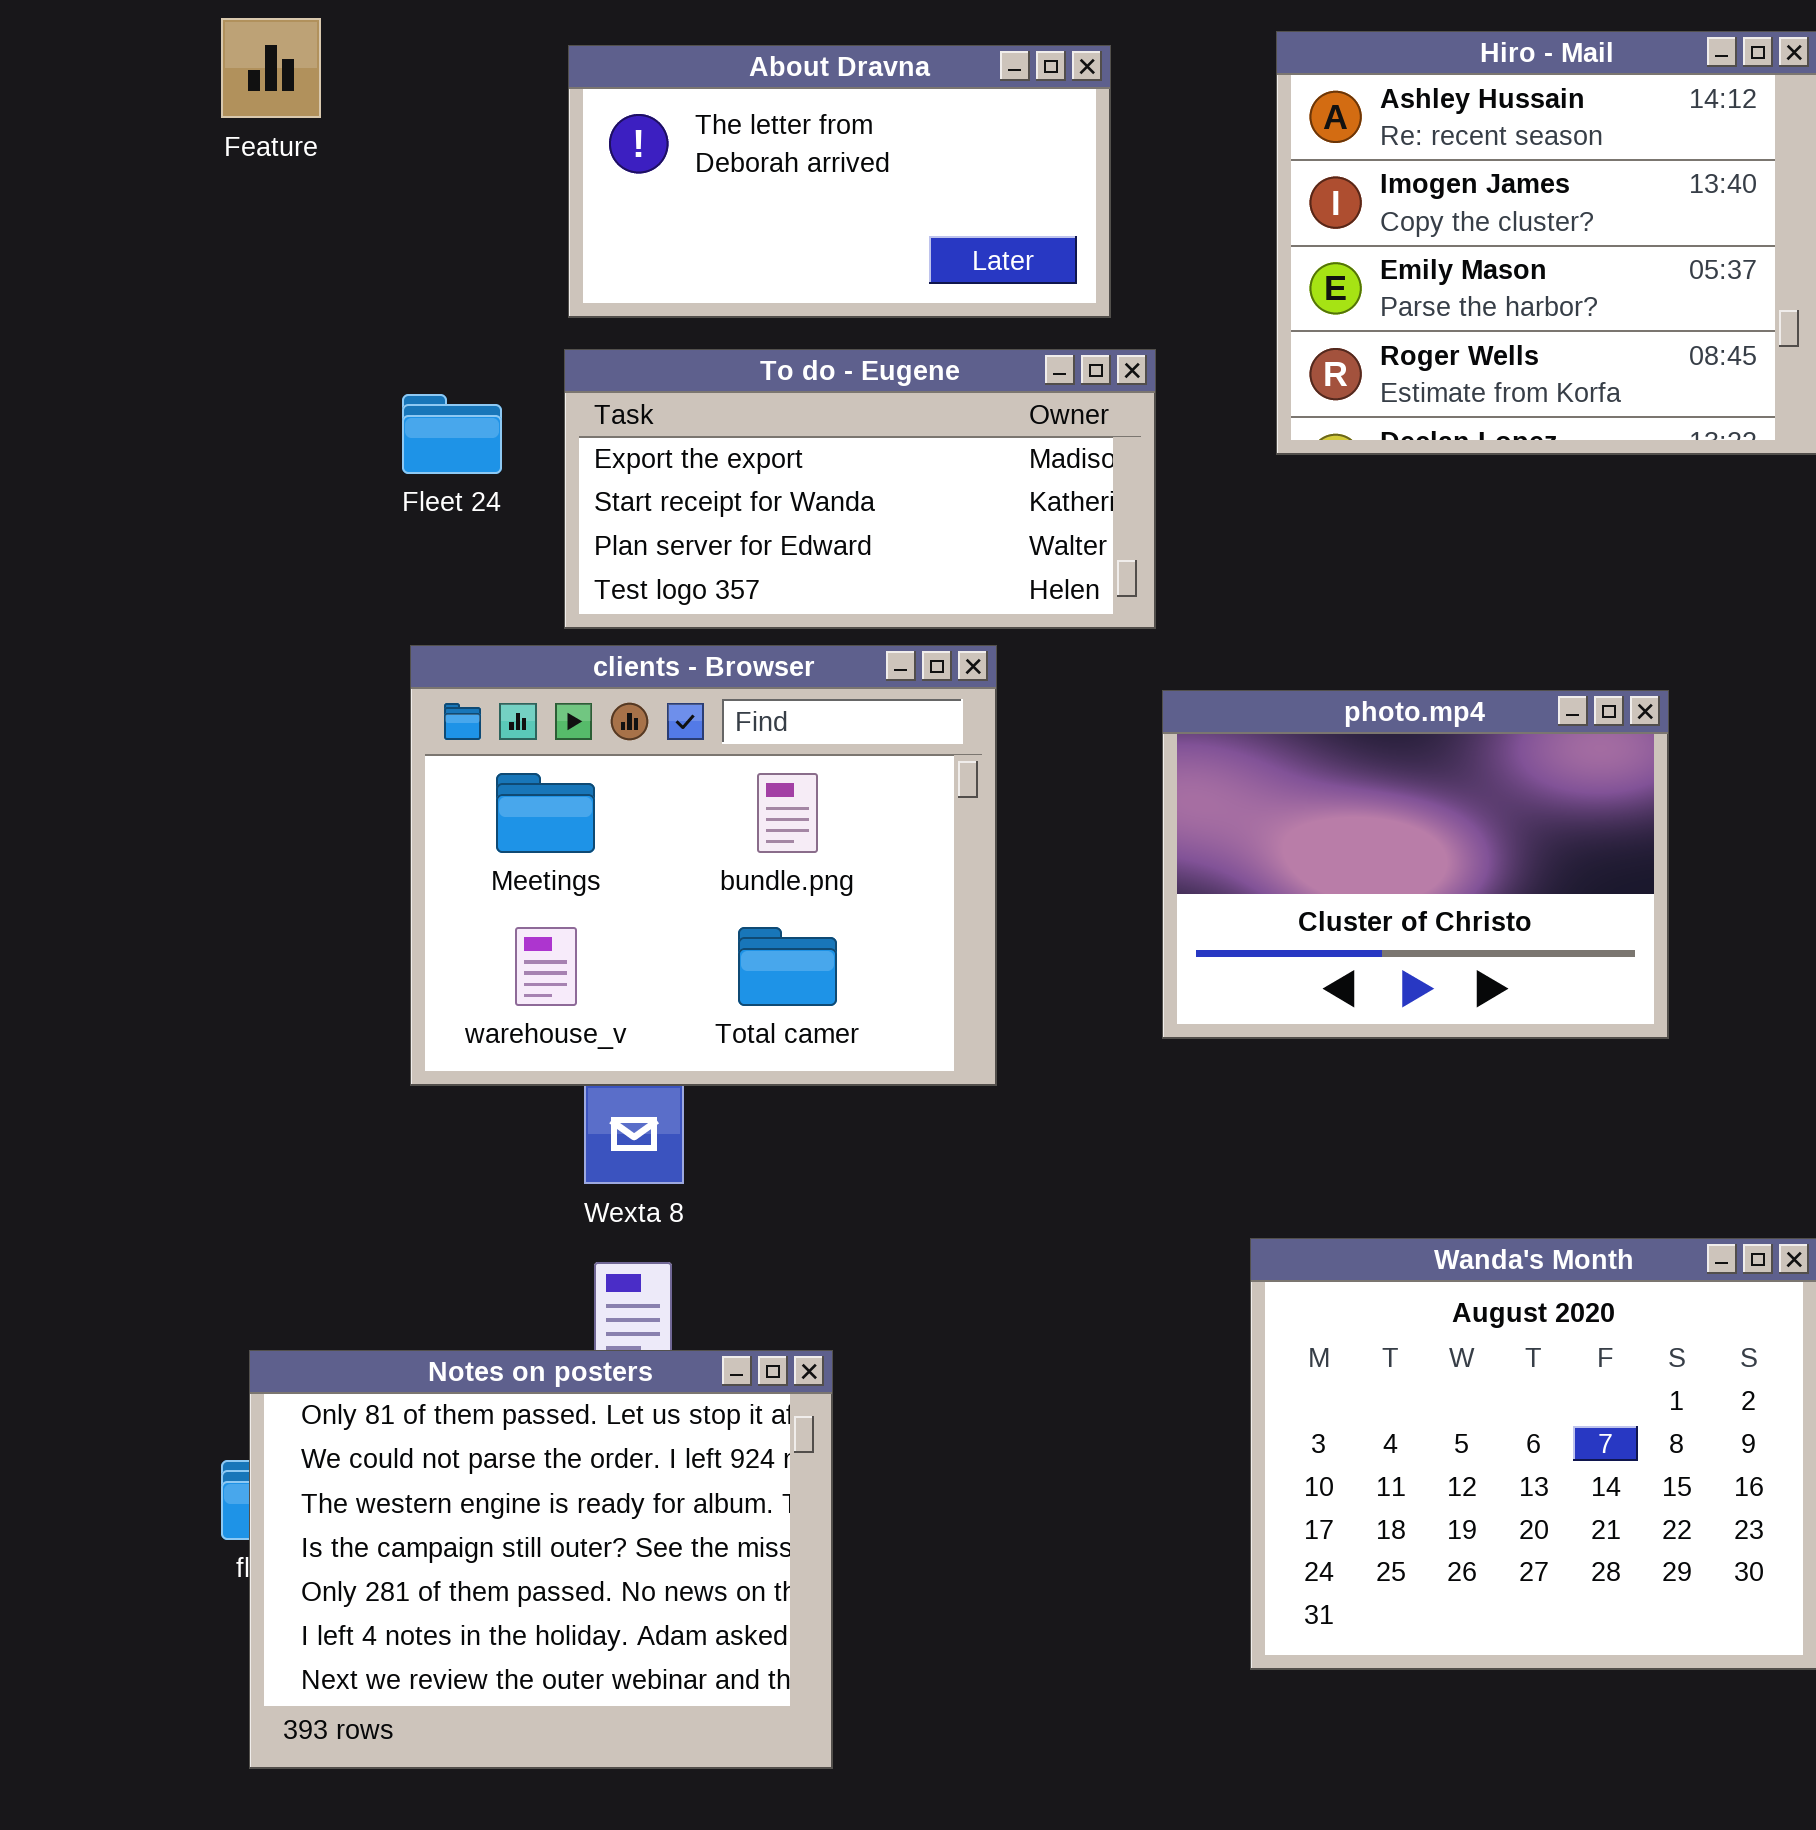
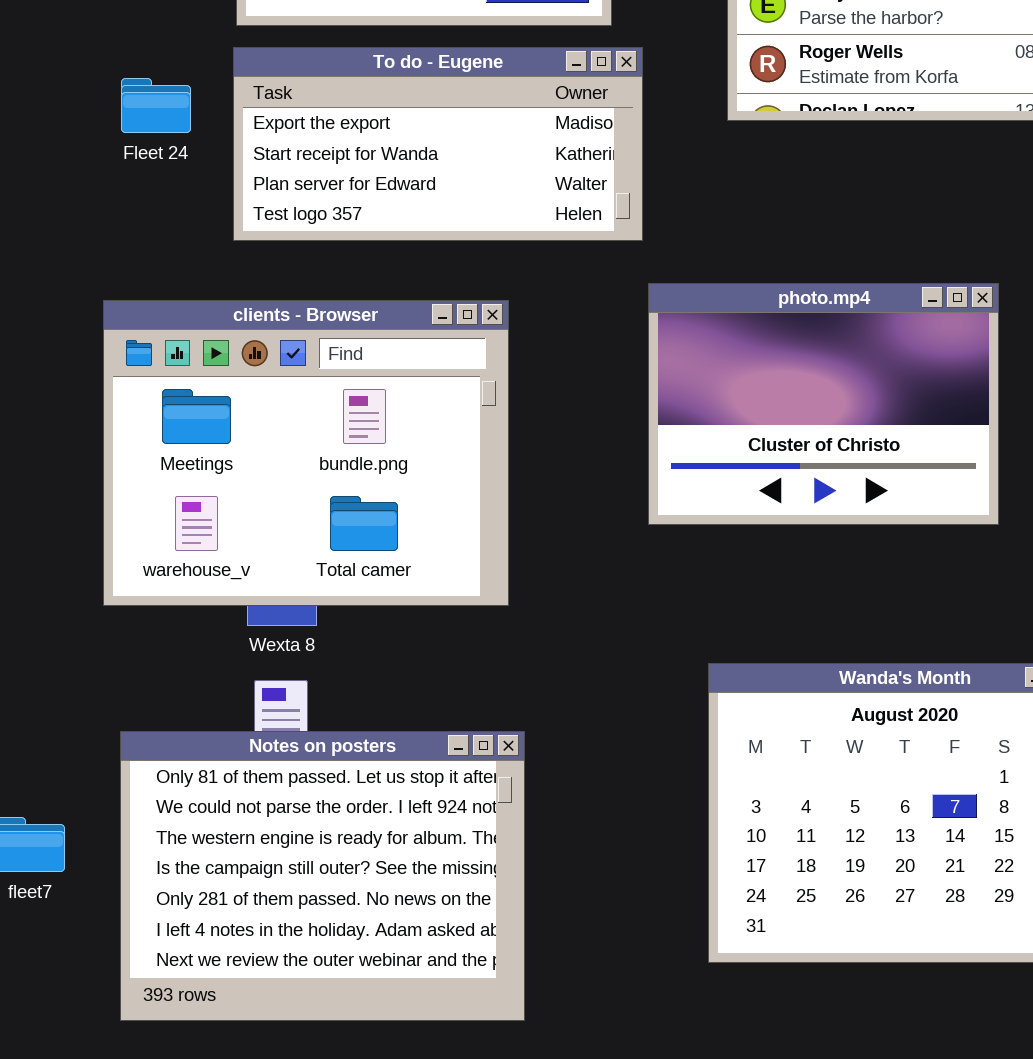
clients - Browser: [410,645,997,1086] -> [103,300,509,606], moved
Notes on posters: [249,1350,833,1769] -> [120,731,525,1021], moved

